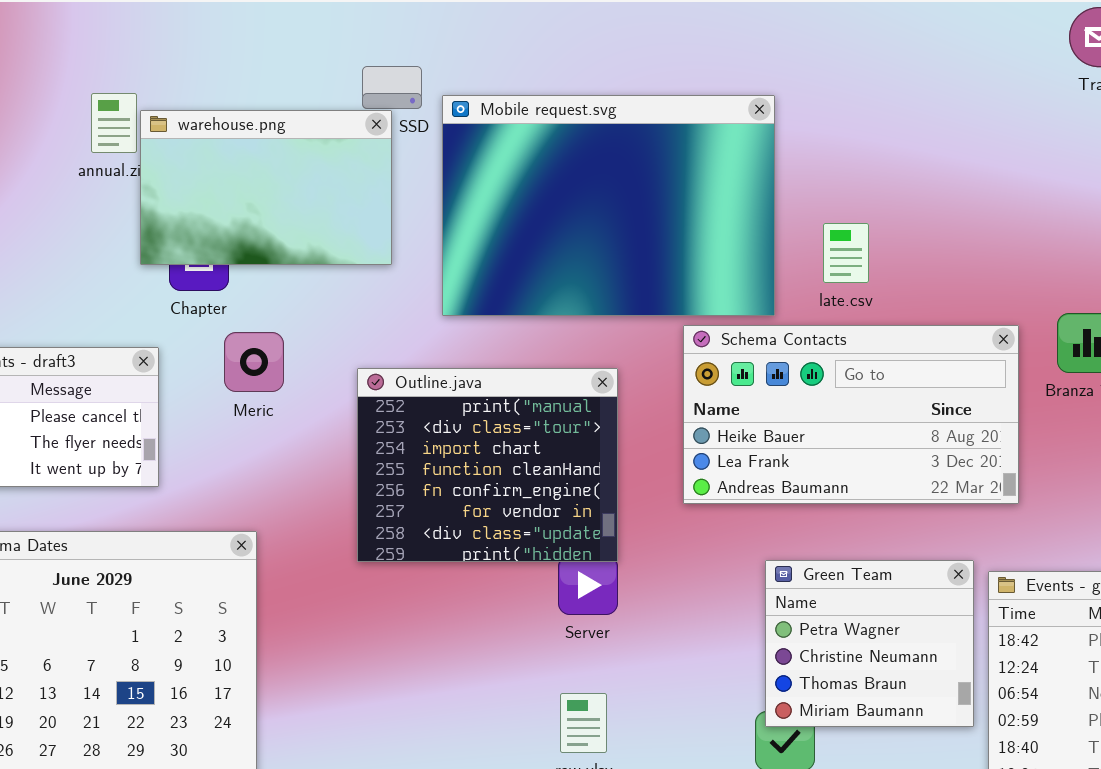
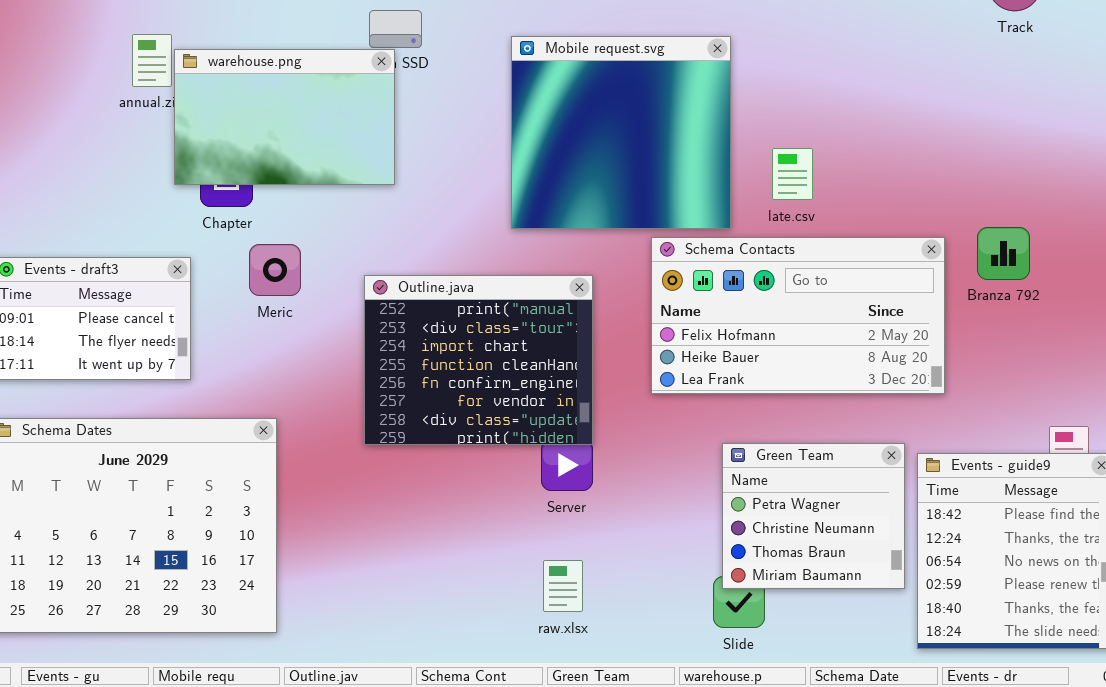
Mobile request.svg: [442,95,775,316] -> [511,36,731,229], resized
Schema Contacts: [683,325,1019,504] -> [651,237,945,394], scrolled up 1 row

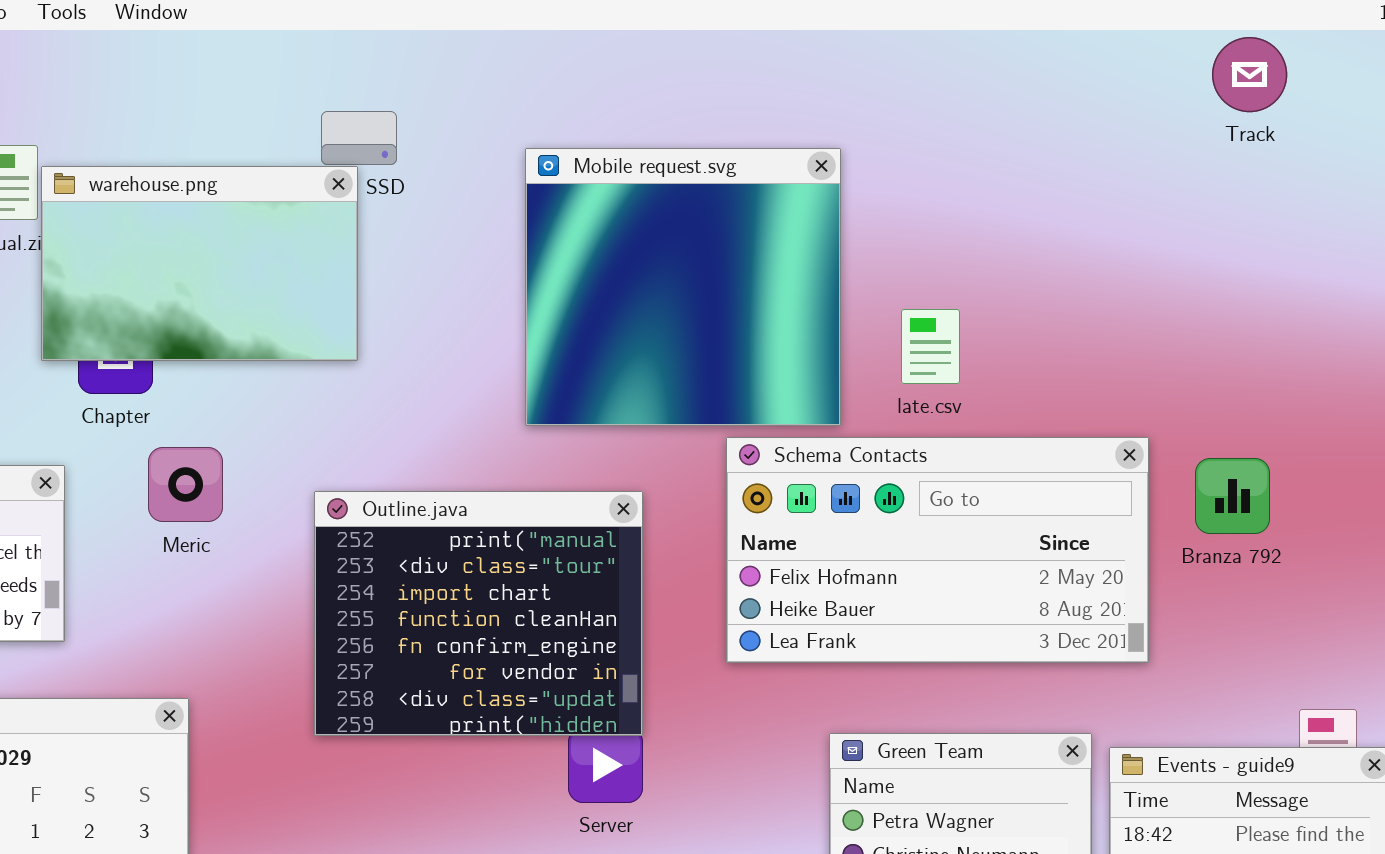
Branza 792: [977,227,1030,280] -> [1195,458,1270,534], moved

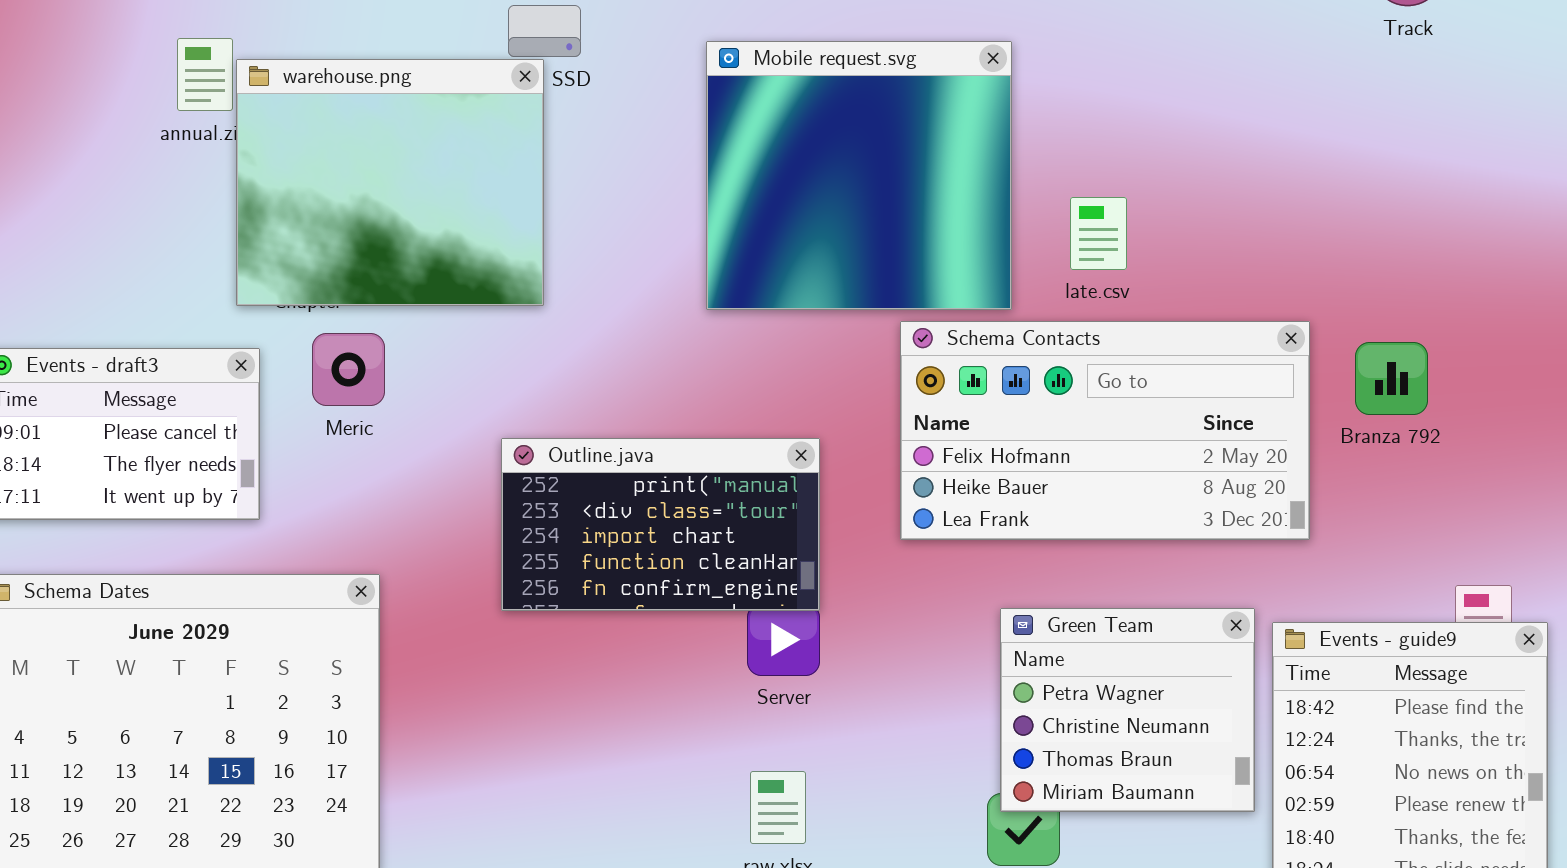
warehouse.png: [41,166,358,361] -> [236,59,544,306], resized
Meric: [148,447,223,522] -> [312,333,385,406], moved
Outline.java: [314,491,643,736] -> [501,438,820,611], resized

